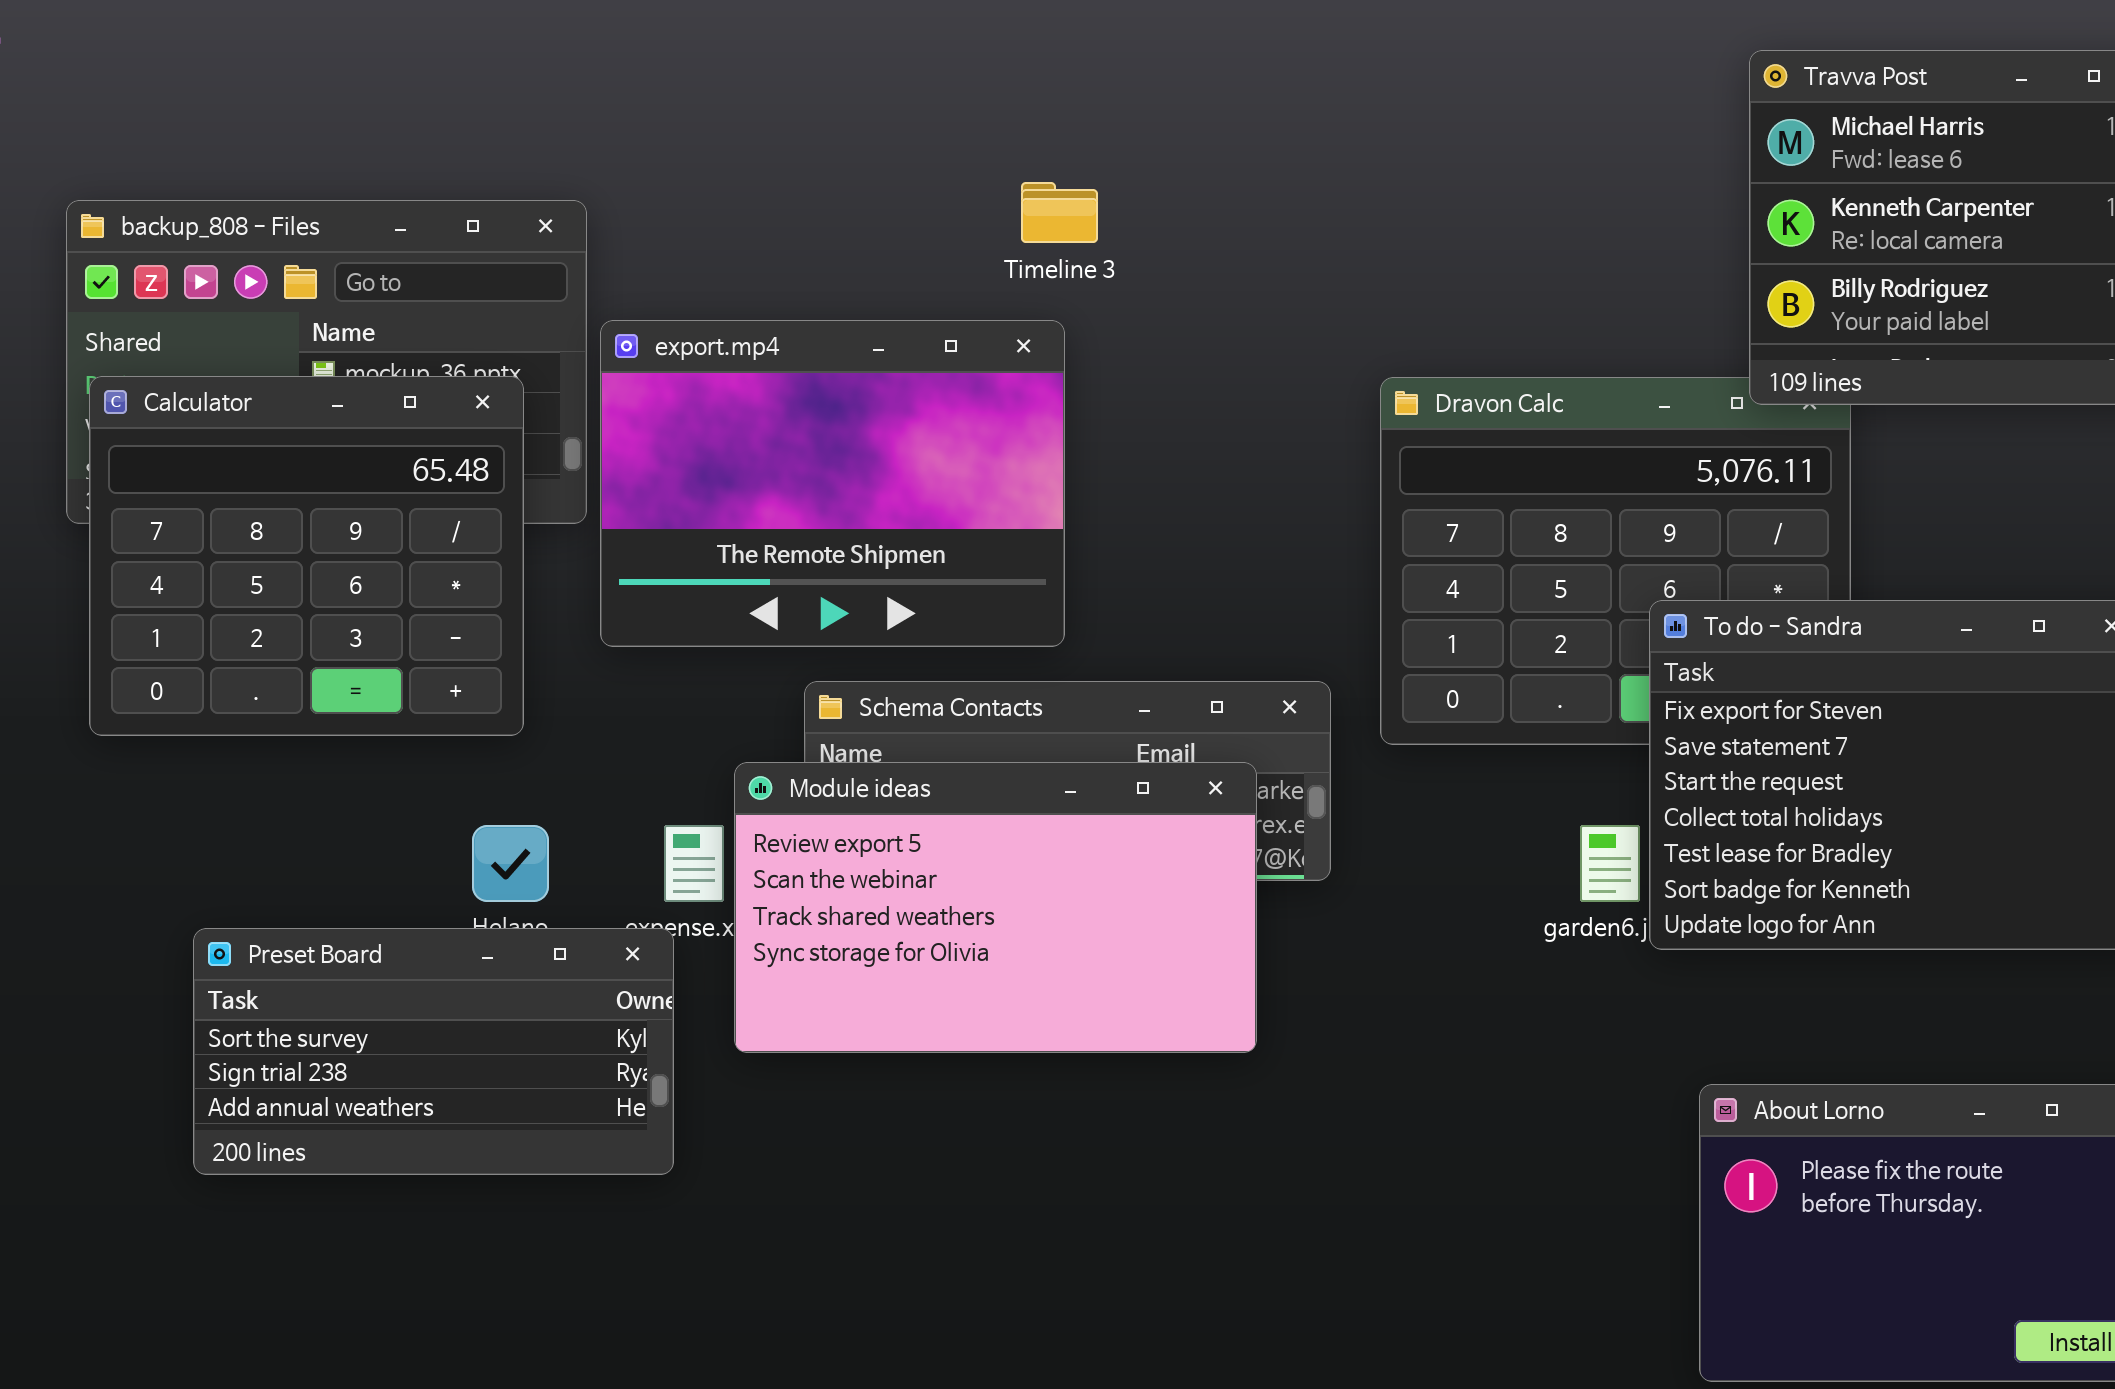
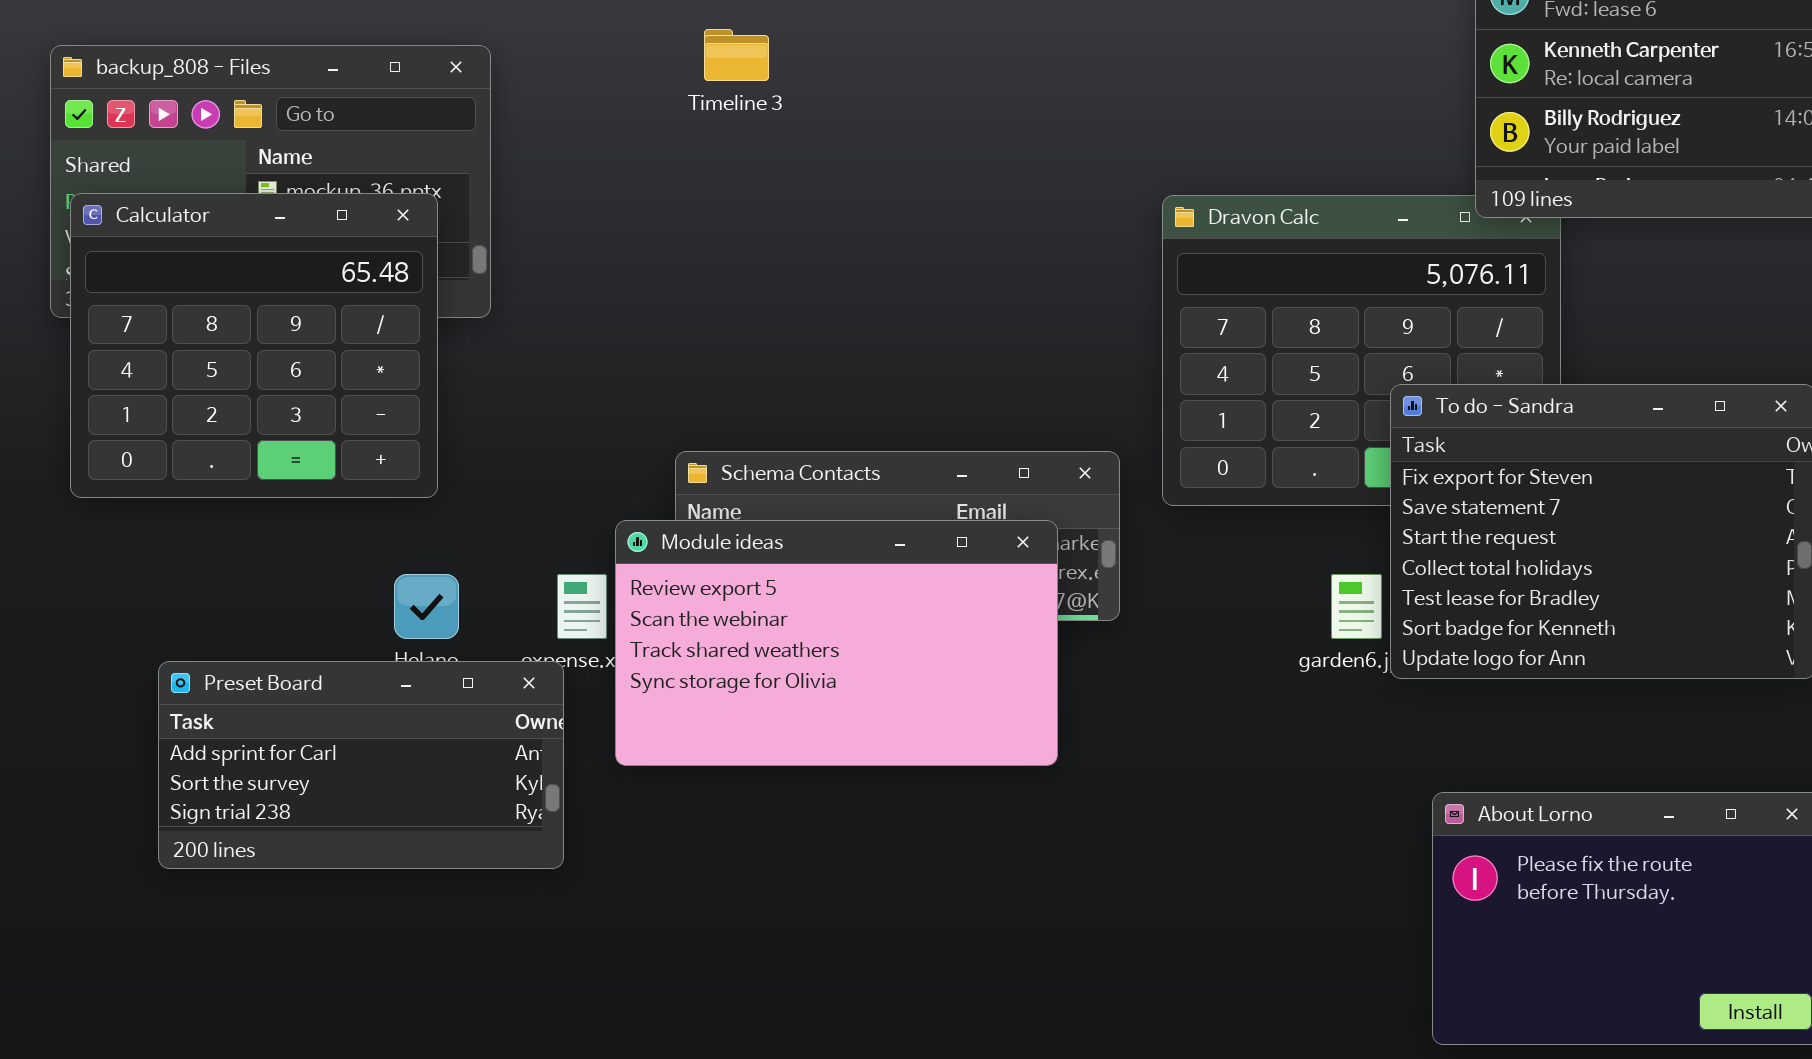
Timeline 3: [1021,182,1098,243] -> [704,29,769,81], moved
export.mp4: [600,320,1065,647] -> none, closed
Preset Board: [193,928,674,1175] -> [158,661,564,869], scrolled up 1 row

